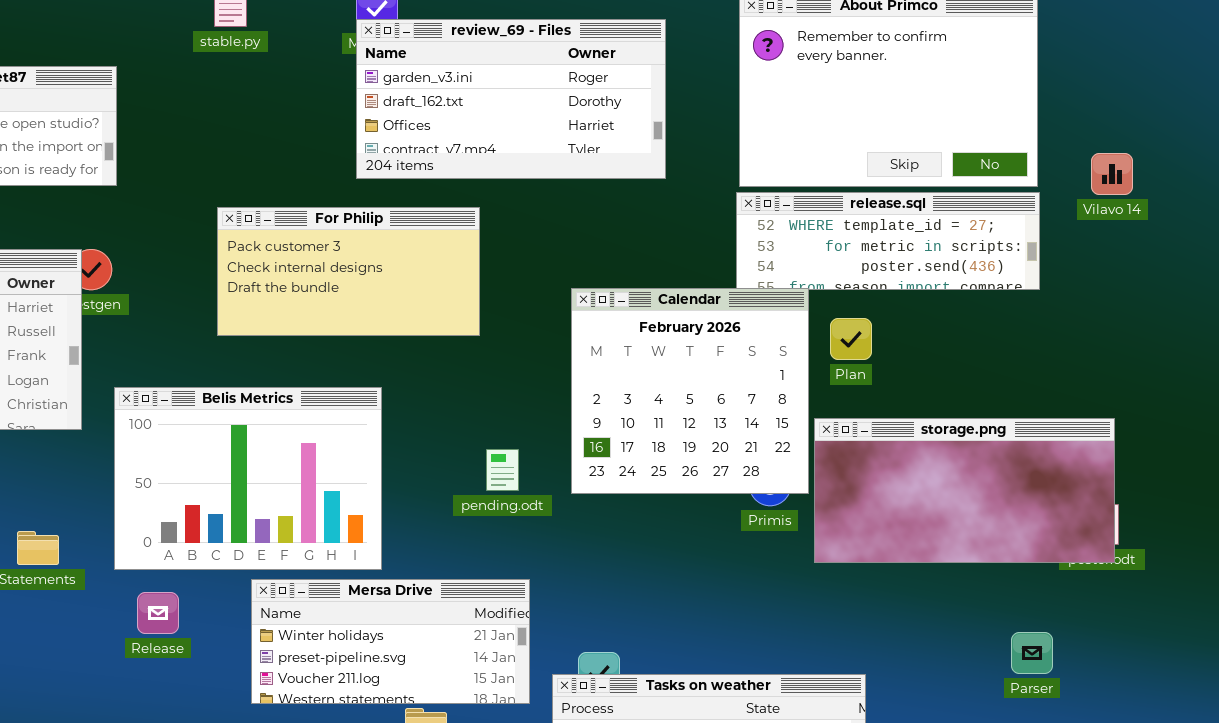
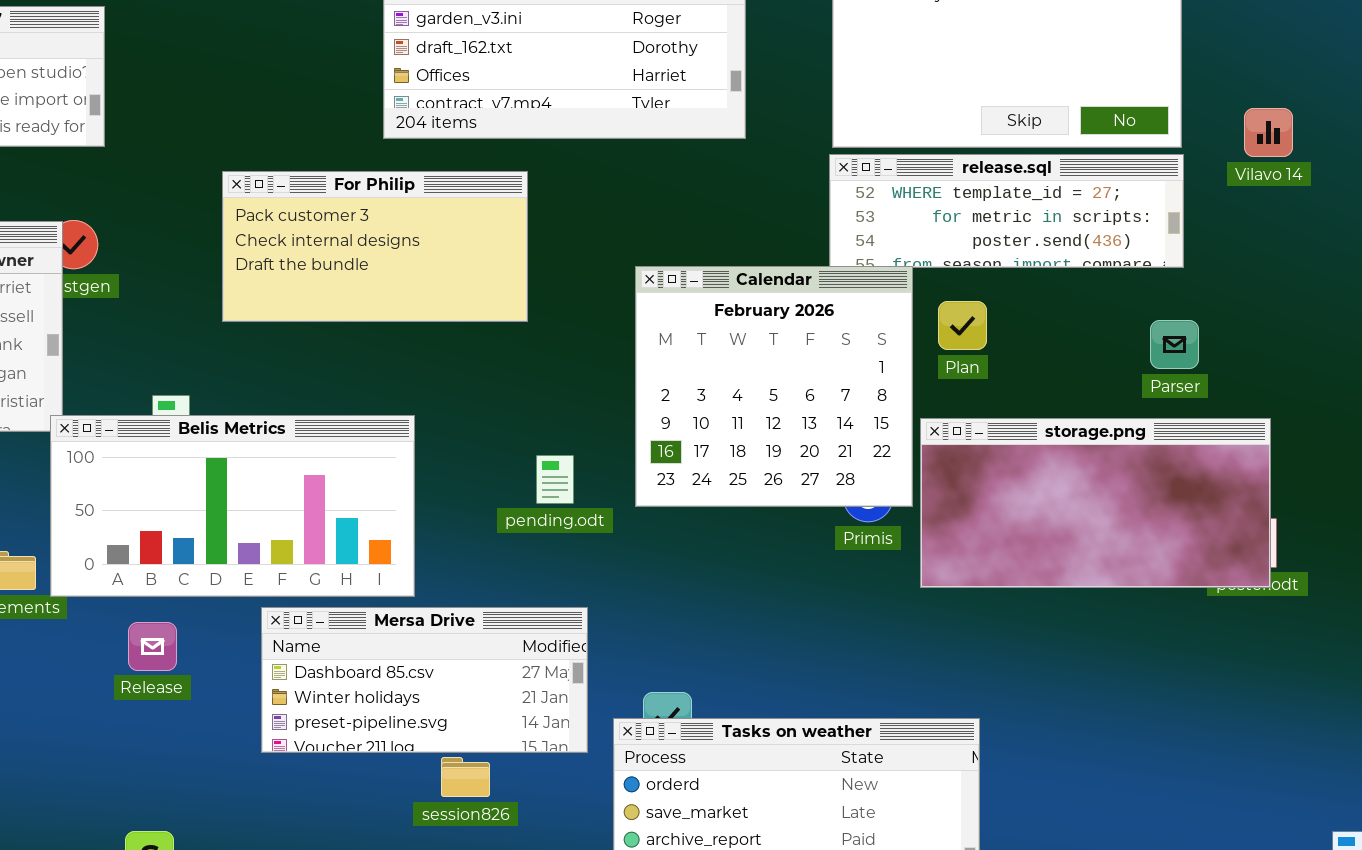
Belis Metrics: [114,387,382,570] -> [50,415,415,597], resized
Mersa Drive: [251,579,530,704] -> [261,607,588,753], scrolled up 1 row
Parser: [1011,632,1053,674] -> [1150,320,1199,369], moved

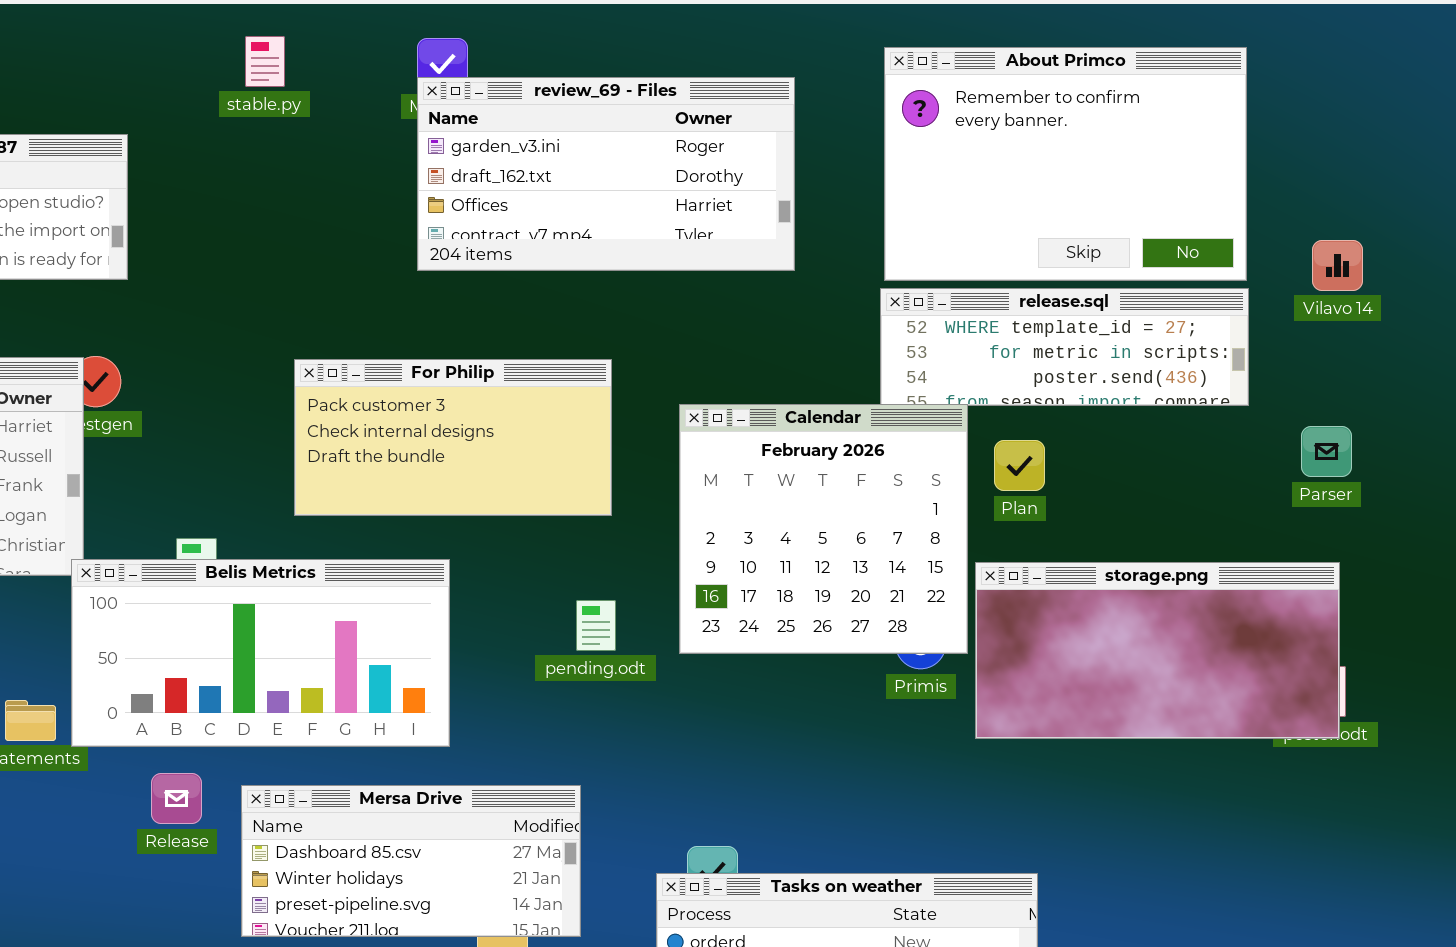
For Philip: [222,171,528,322] -> [294,359,612,516], moved
Parser: [1150,320,1199,369] -> [1301,426,1352,477], moved
Mersa Drive: [261,607,588,753] -> [241,785,581,937], moved

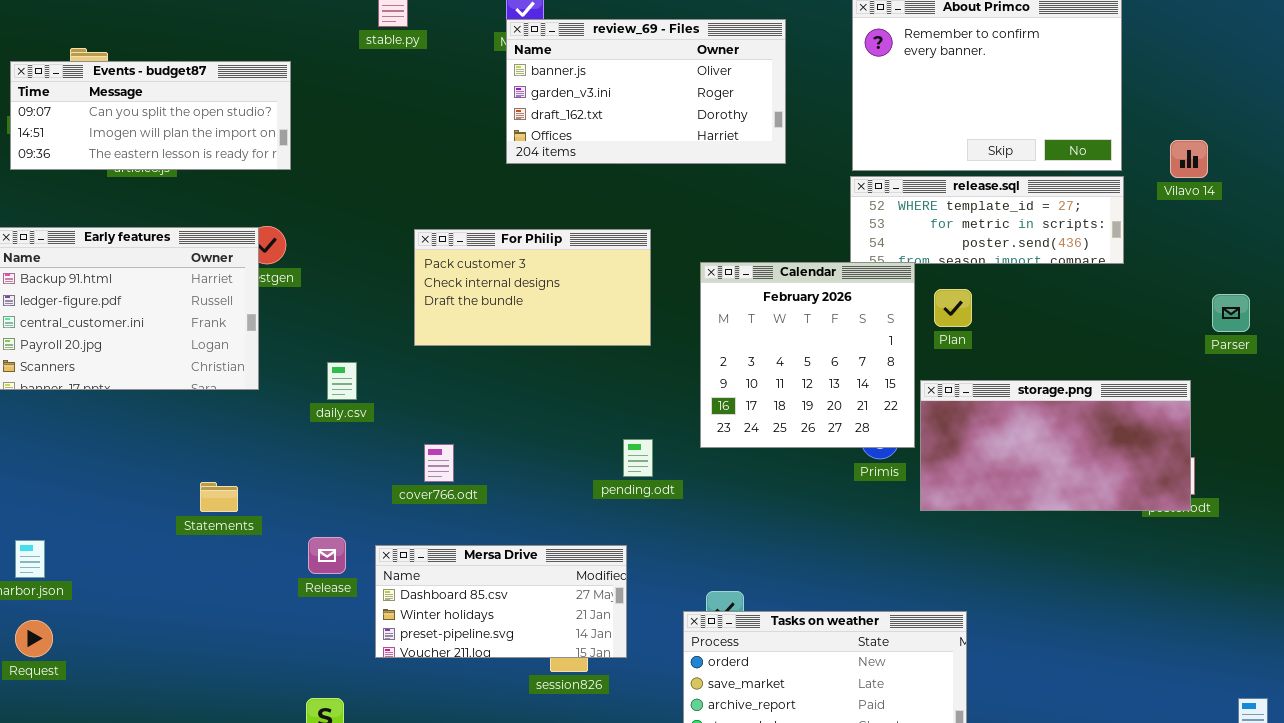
review_69 - Files: [417,77,795,271] -> [506,19,786,164], scrolled up 1 row
Parser: [1301,426,1352,477] -> [1212,294,1250,332], moved
Belis Metrics: [71,559,450,747] -> none, closed
pending.odt: [576,600,616,651] -> [623,439,653,477], moved

